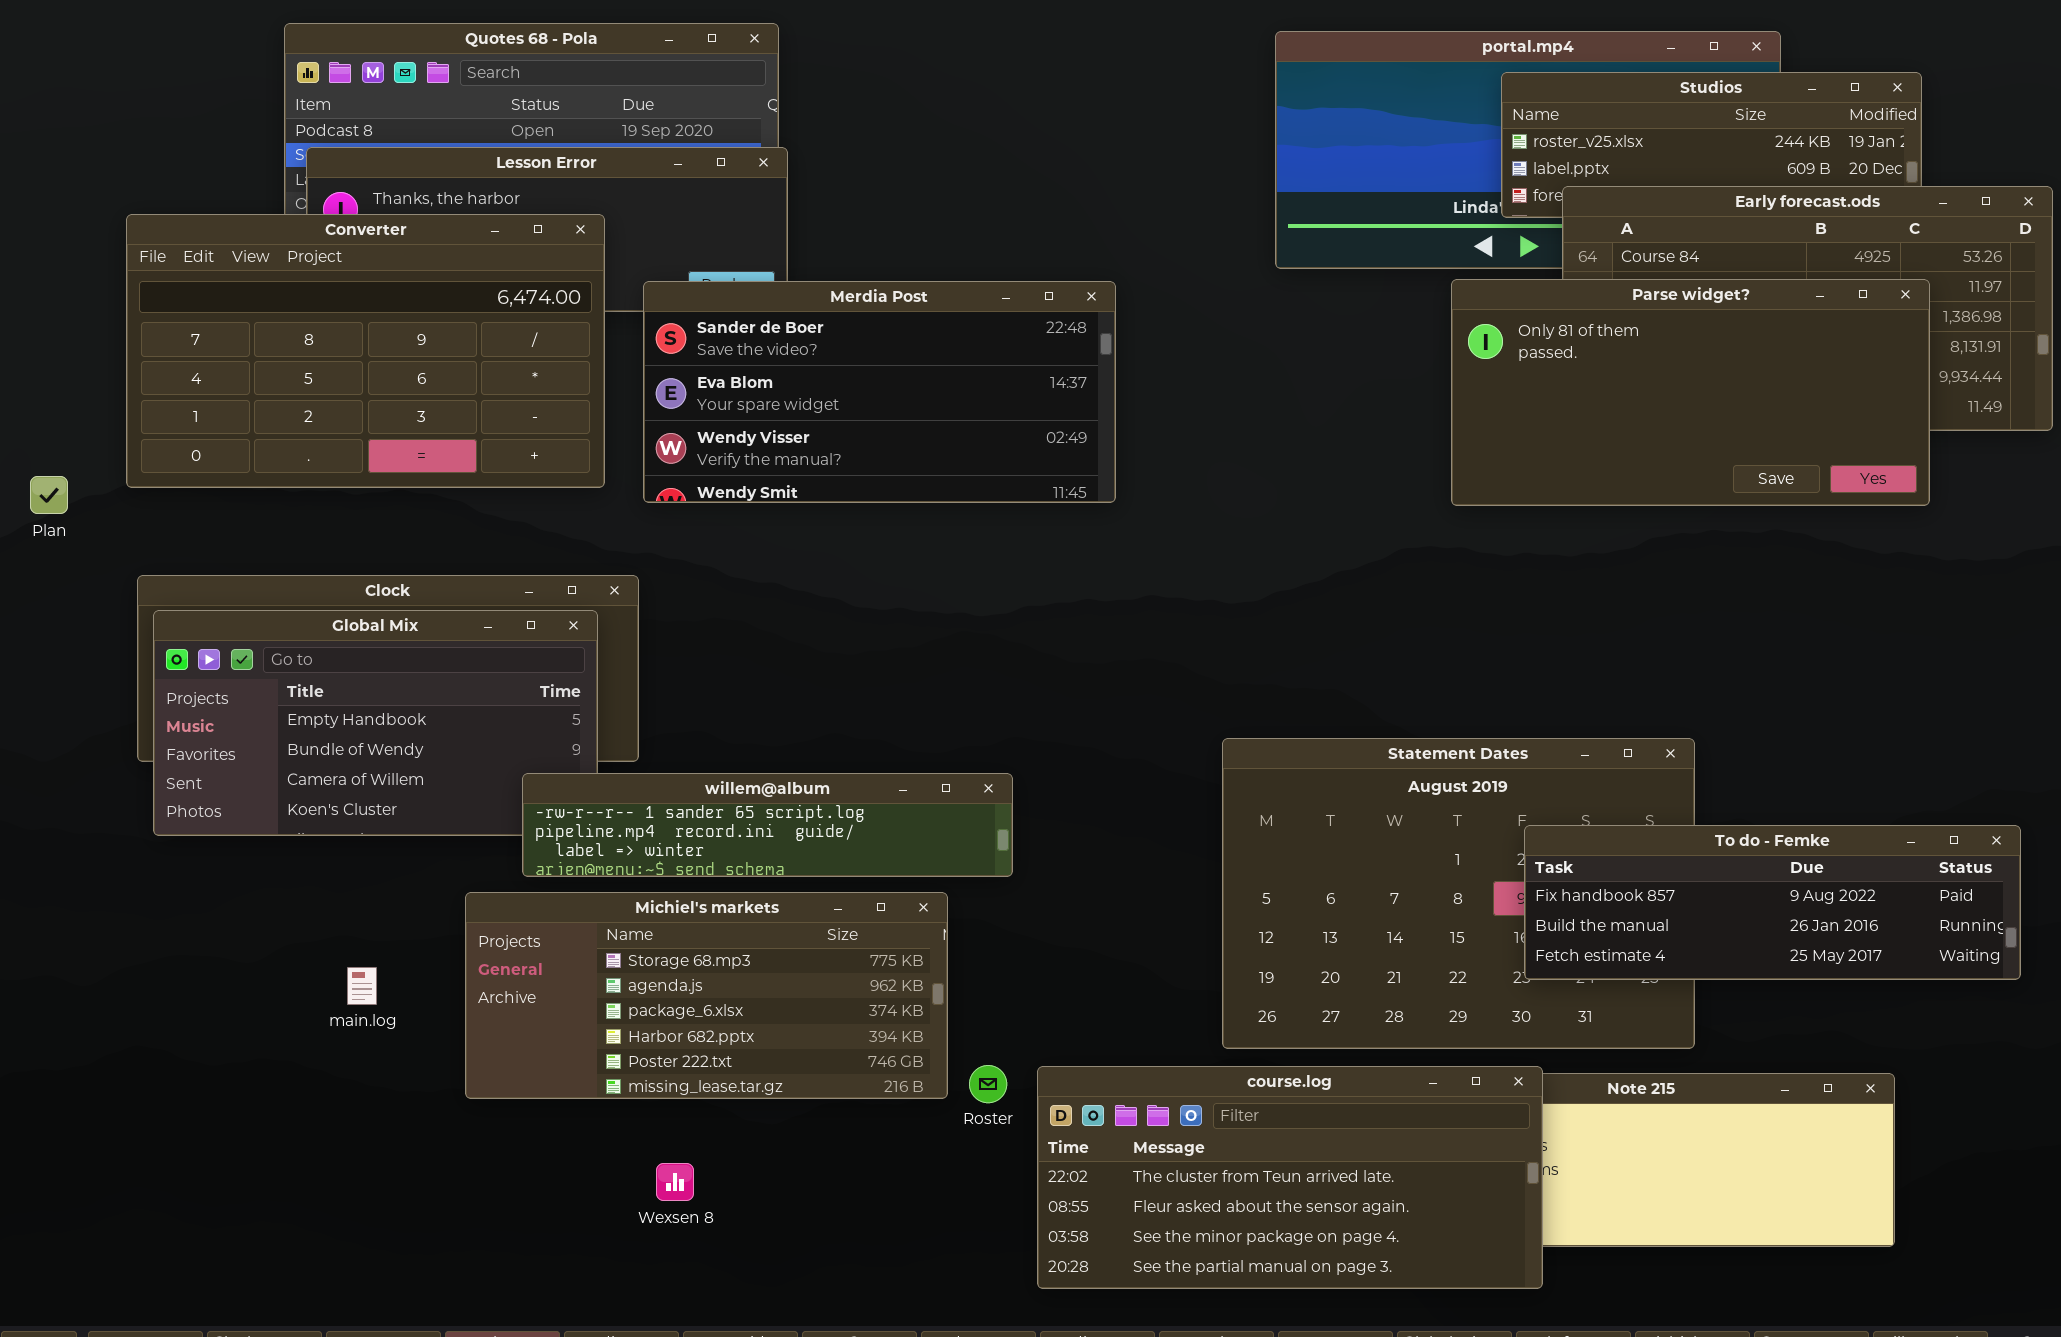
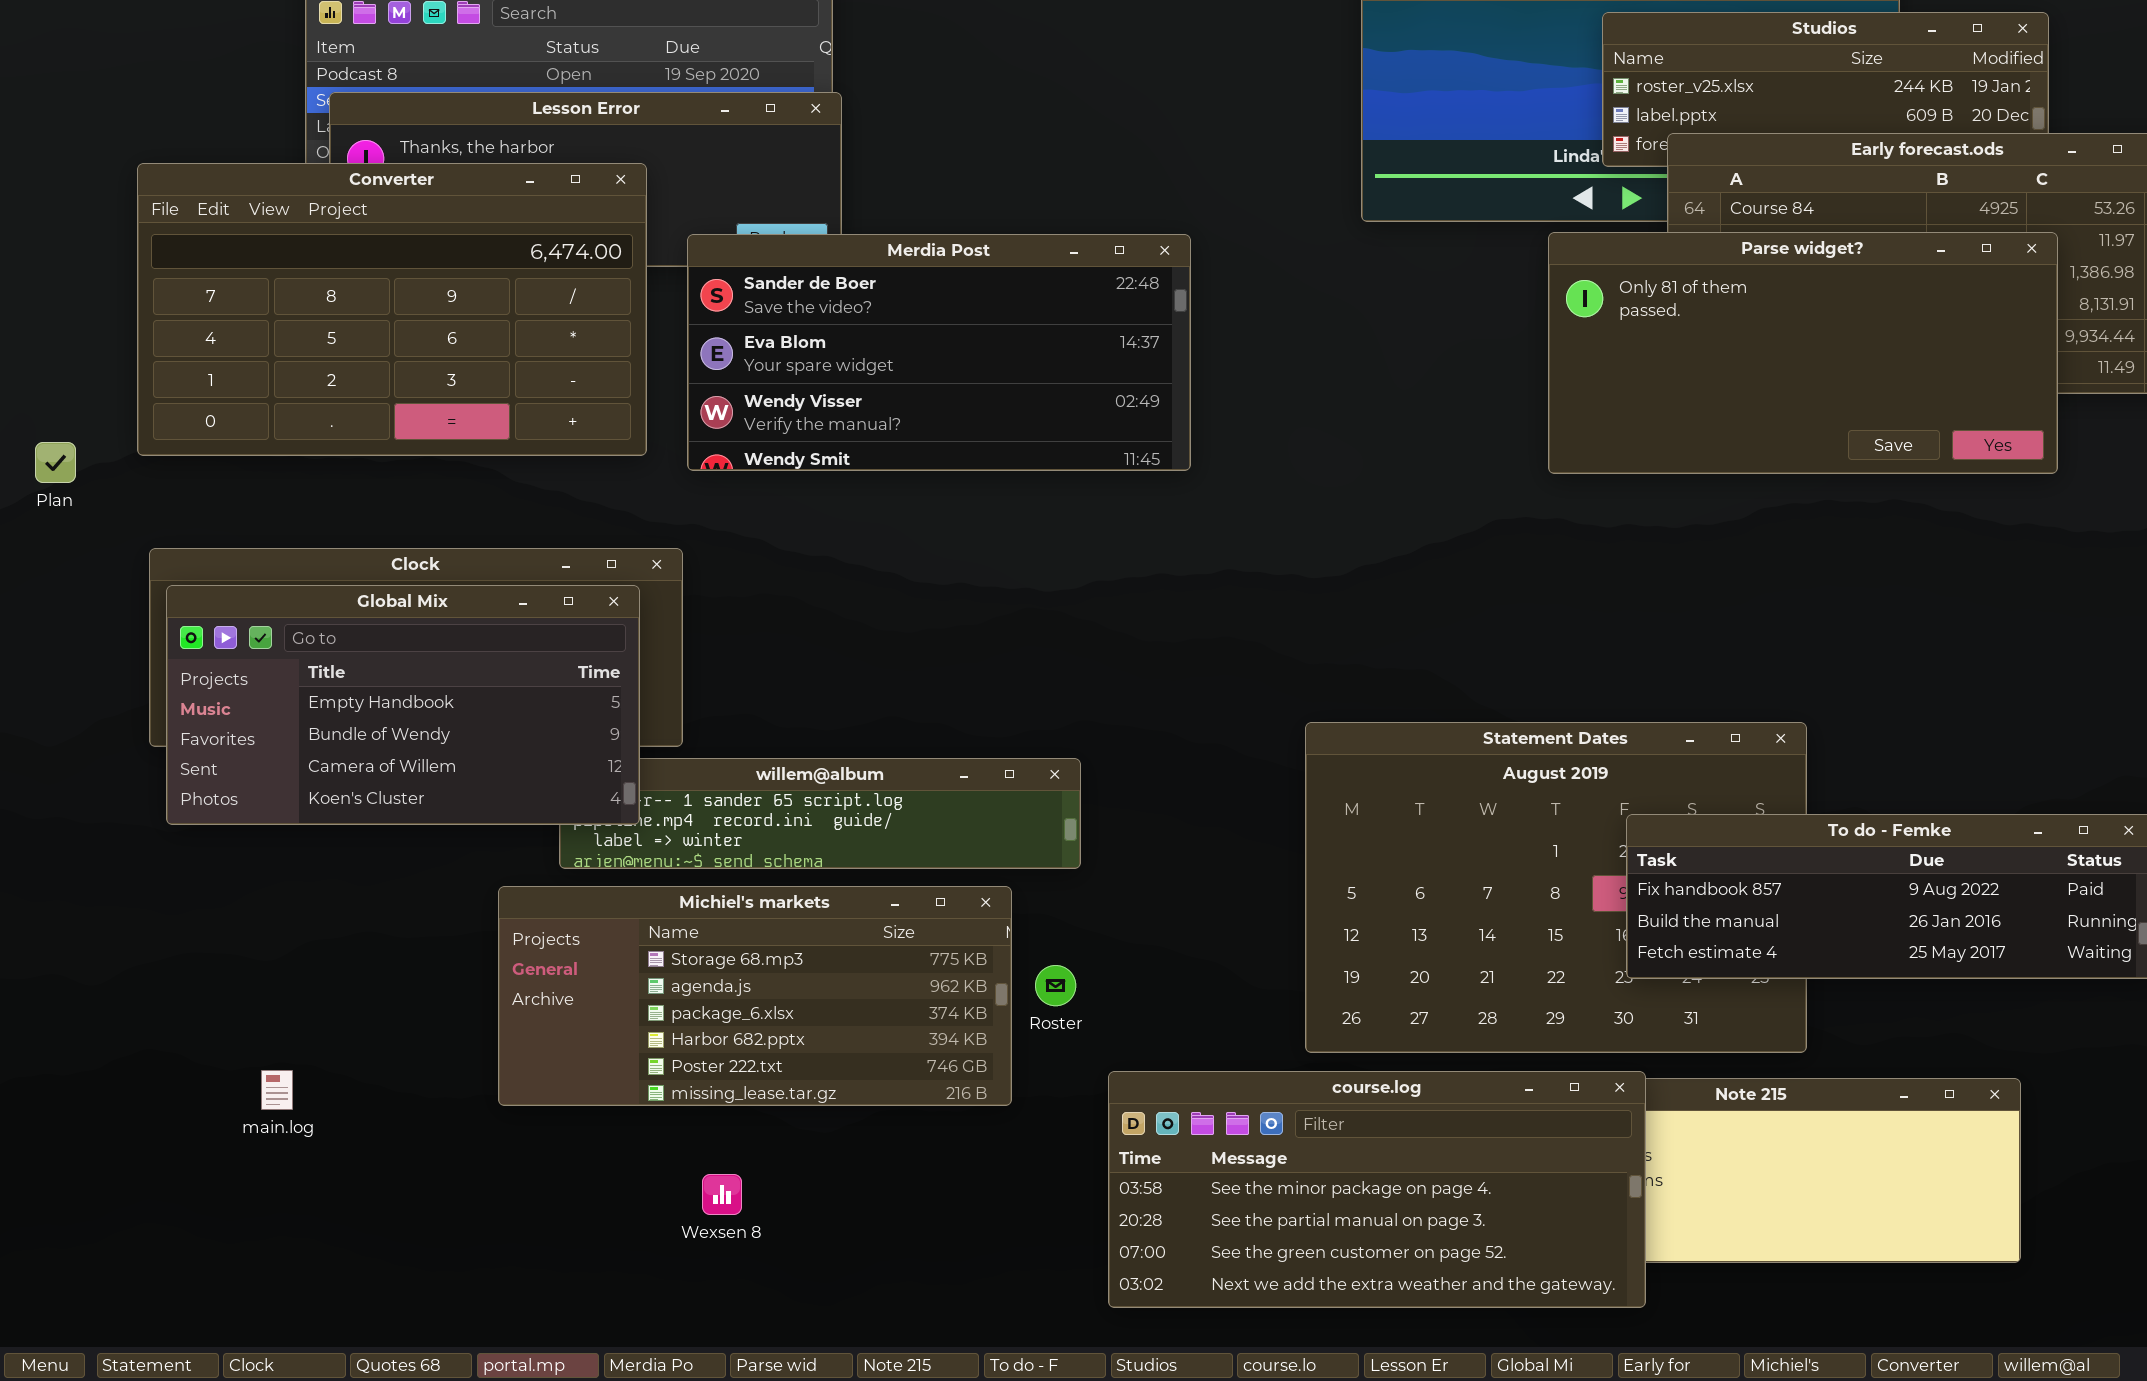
Global Mix: [153,610,598,836] -> [166,585,640,825], raised
main.log: [347,967,377,1005] -> [261,1070,293,1110], moved
Roster: [969,1065,1007,1103] -> [1035,965,1076,1006], moved
course.log: [1037,1066,1543,1289] -> [1108,1071,1646,1308], scrolled down 2 rows

